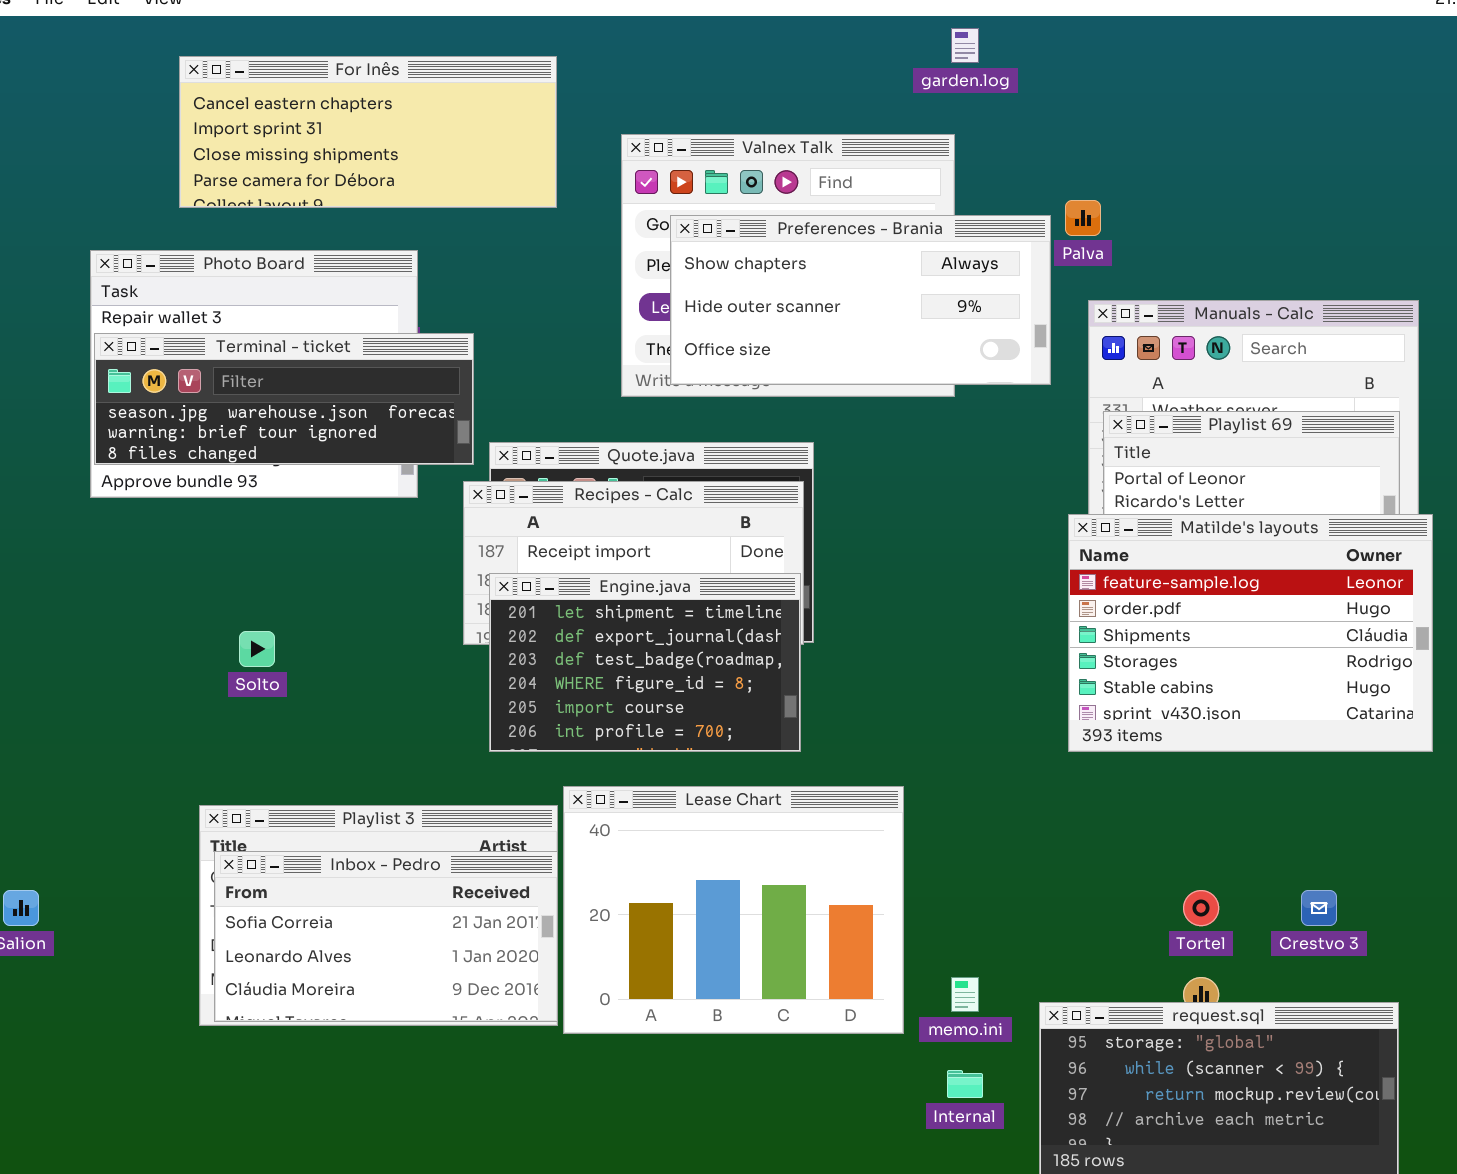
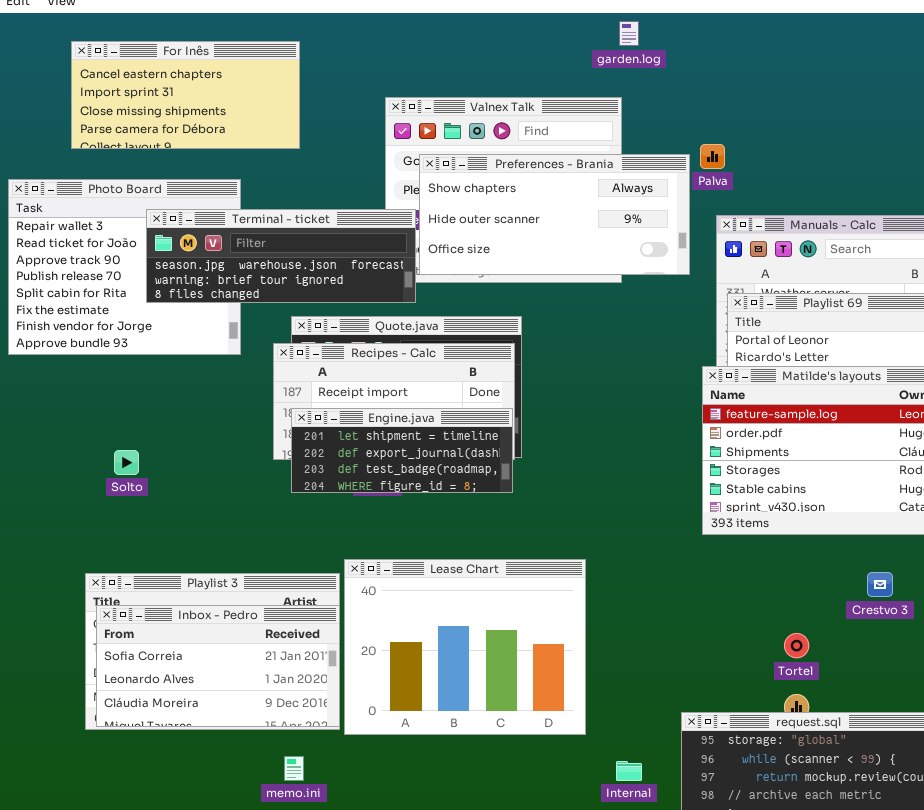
For Inês: [179,56,557,208] -> [71,41,300,149], resized
Terminal - ticket: [94,333,474,465] -> [146,209,416,303], moved
Engine.java: [489,573,801,752] -> [291,408,513,493], resized
Crestvo 3: [1301,890,1337,926] -> [867,572,893,597], moved
memo.ini: [951,977,979,1012] -> [284,756,304,781], moved

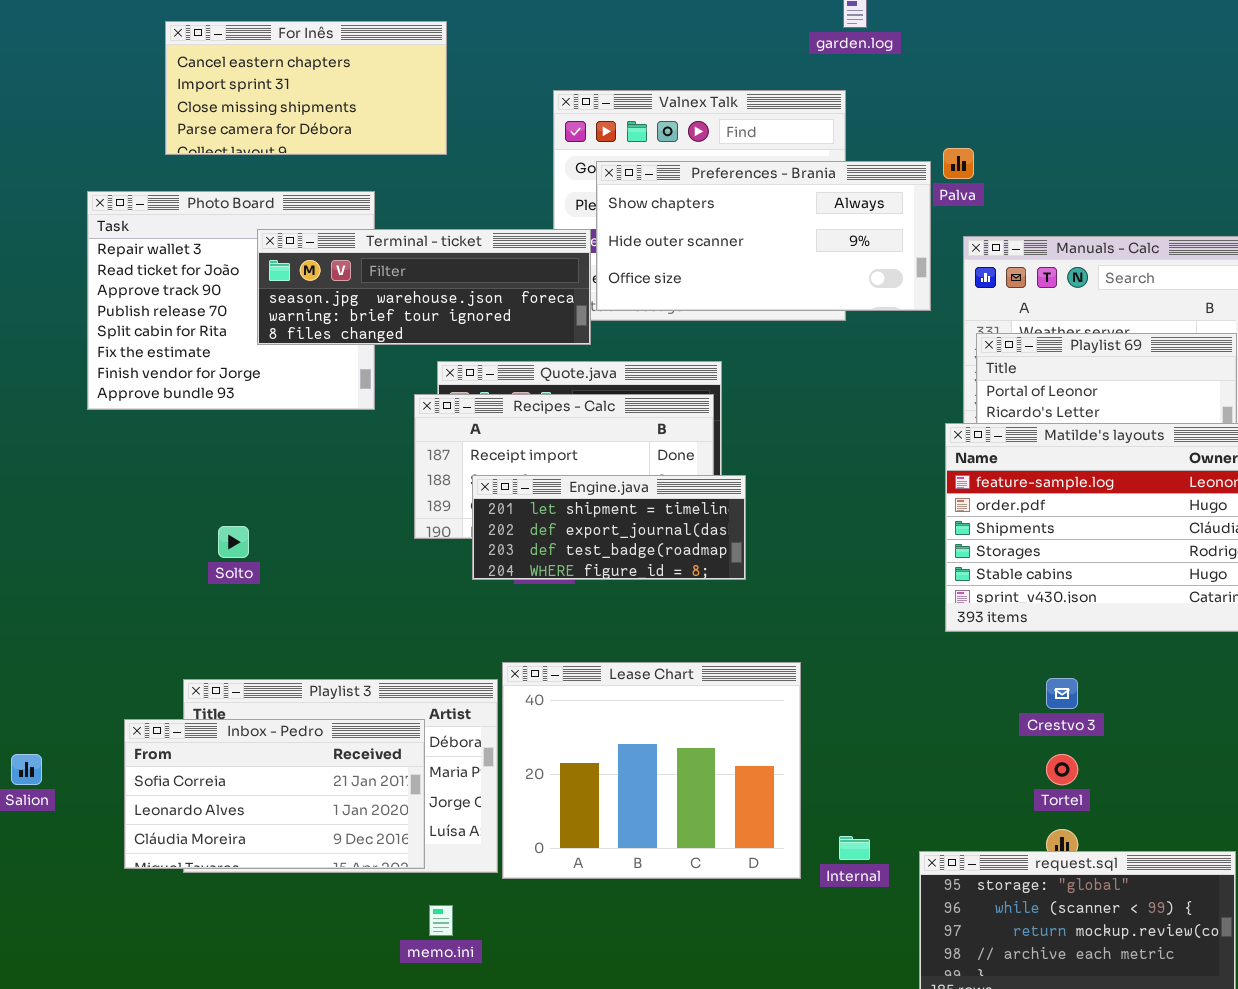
Engine.java: [291,408,513,493] -> [472,475,746,580], moved
Crestvo 3: [867,572,893,597] -> [1046,678,1078,709], moved
Inbox - Pedro: [96,605,340,727] -> [124,719,425,869], moved
Internal: [616,761,642,781] -> [839,836,870,860], moved

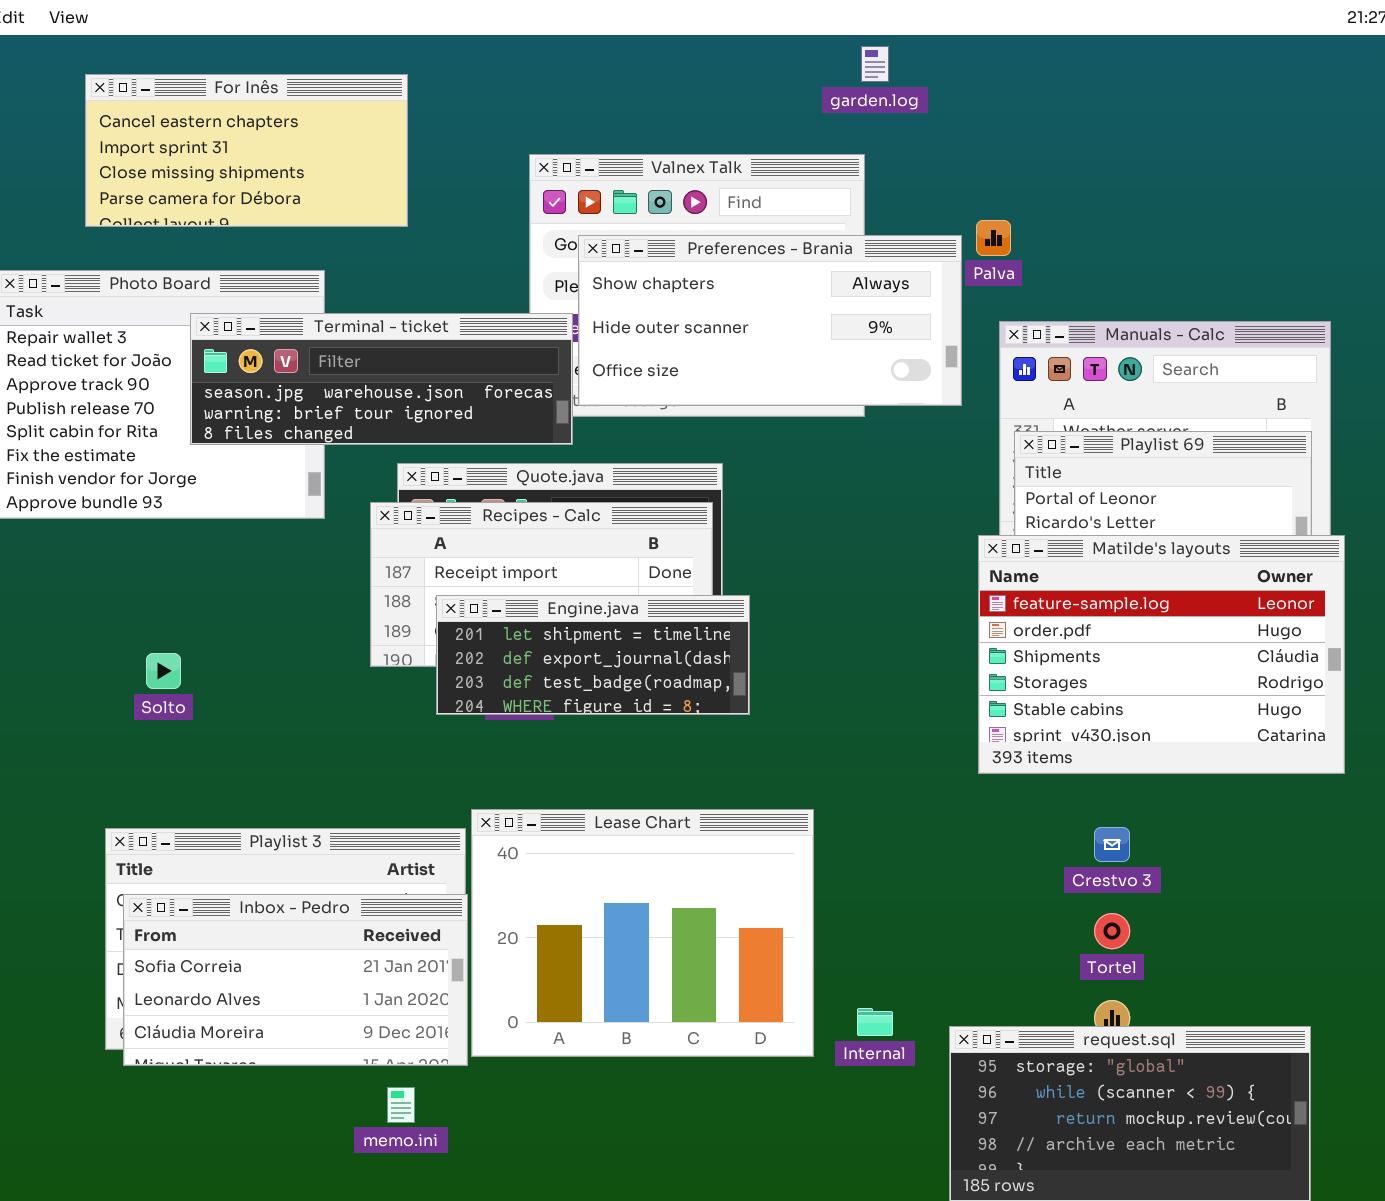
Inbox - Pedro: [124,719,425,869] -> [123,894,468,1066], moved

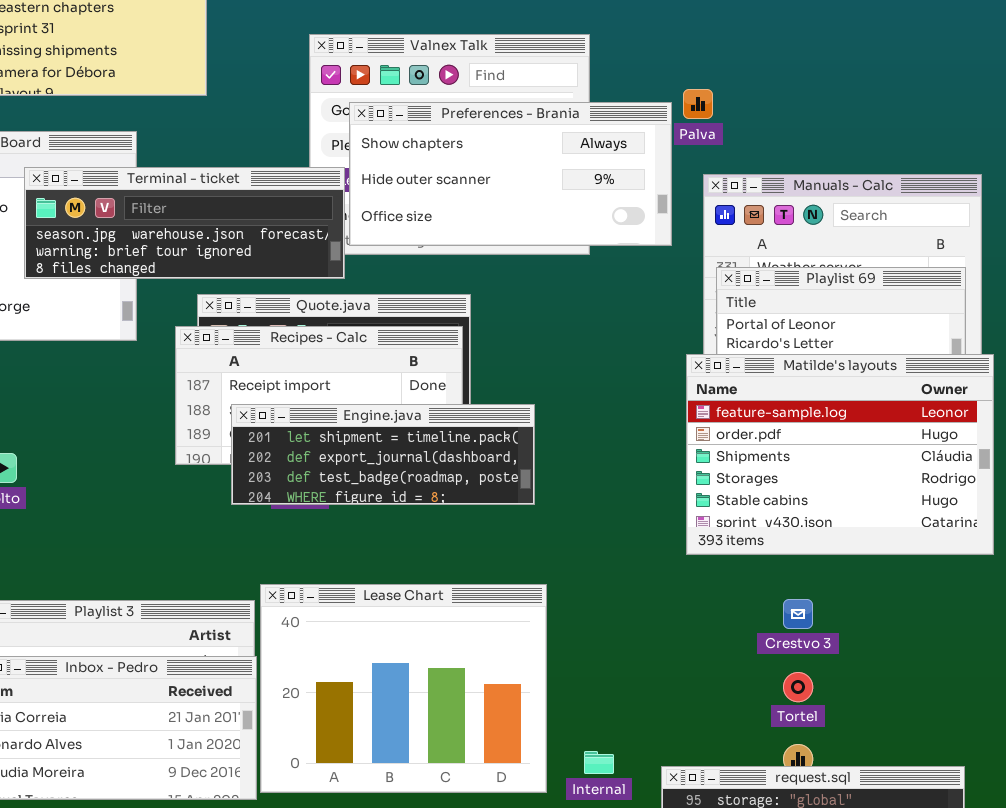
Engine.java: [436,595,750,715] -> [231,404,535,505], resized

